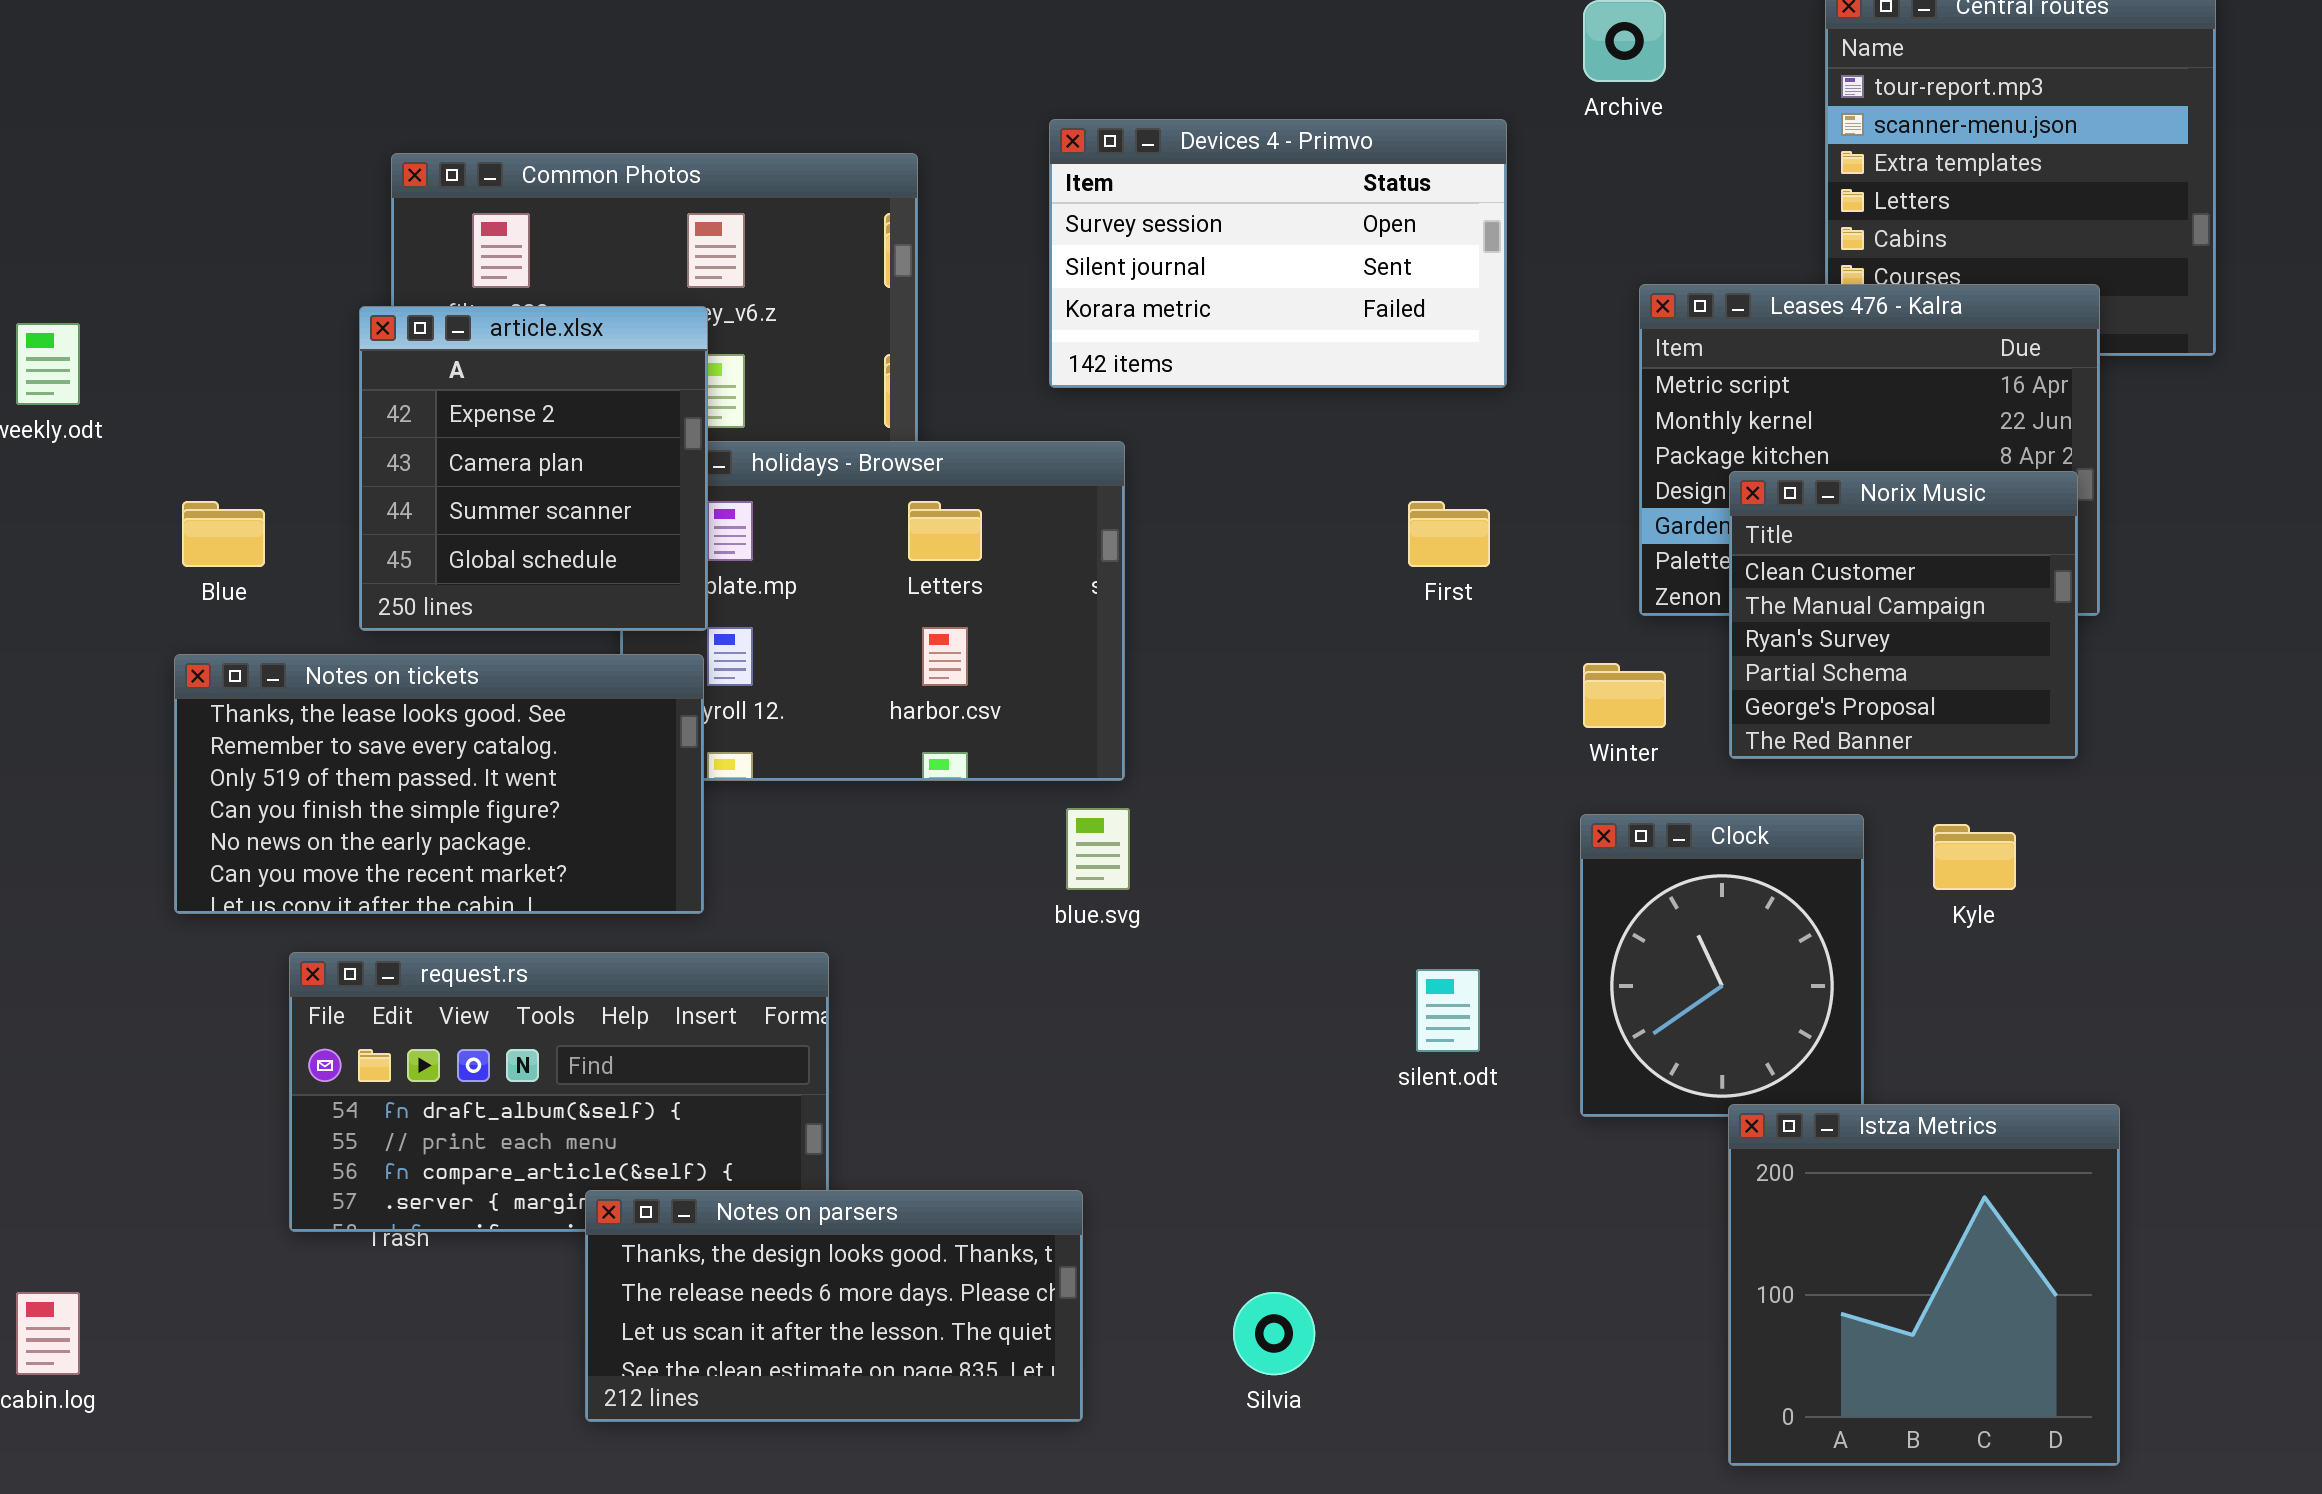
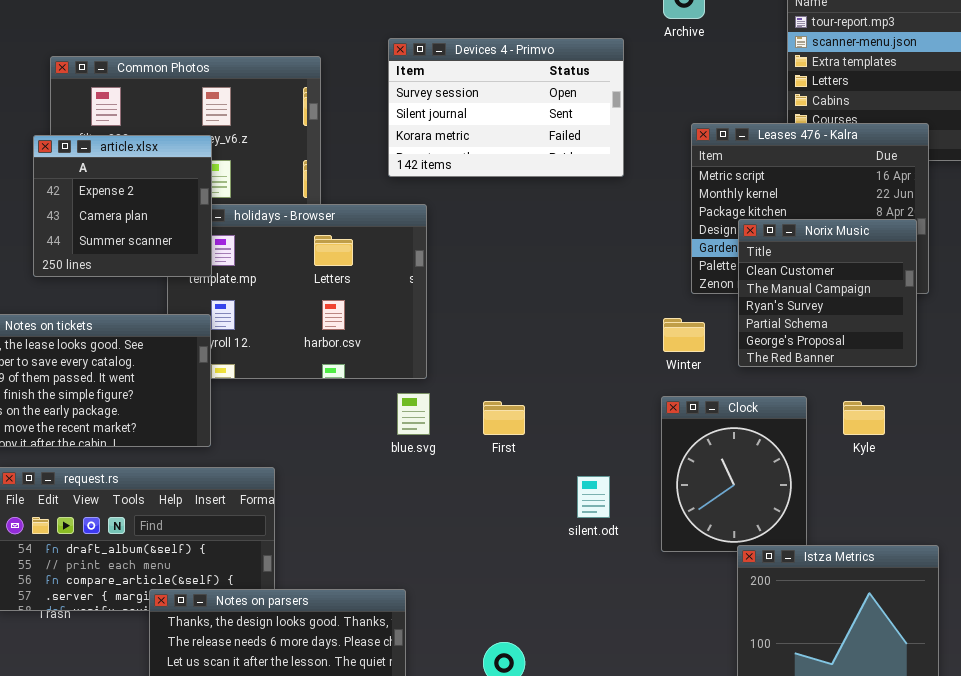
article.xlsx: [359,306,708,631] -> [33,135,212,277], resized
First: [1408,501,1490,567] -> [483,401,525,435], moved

